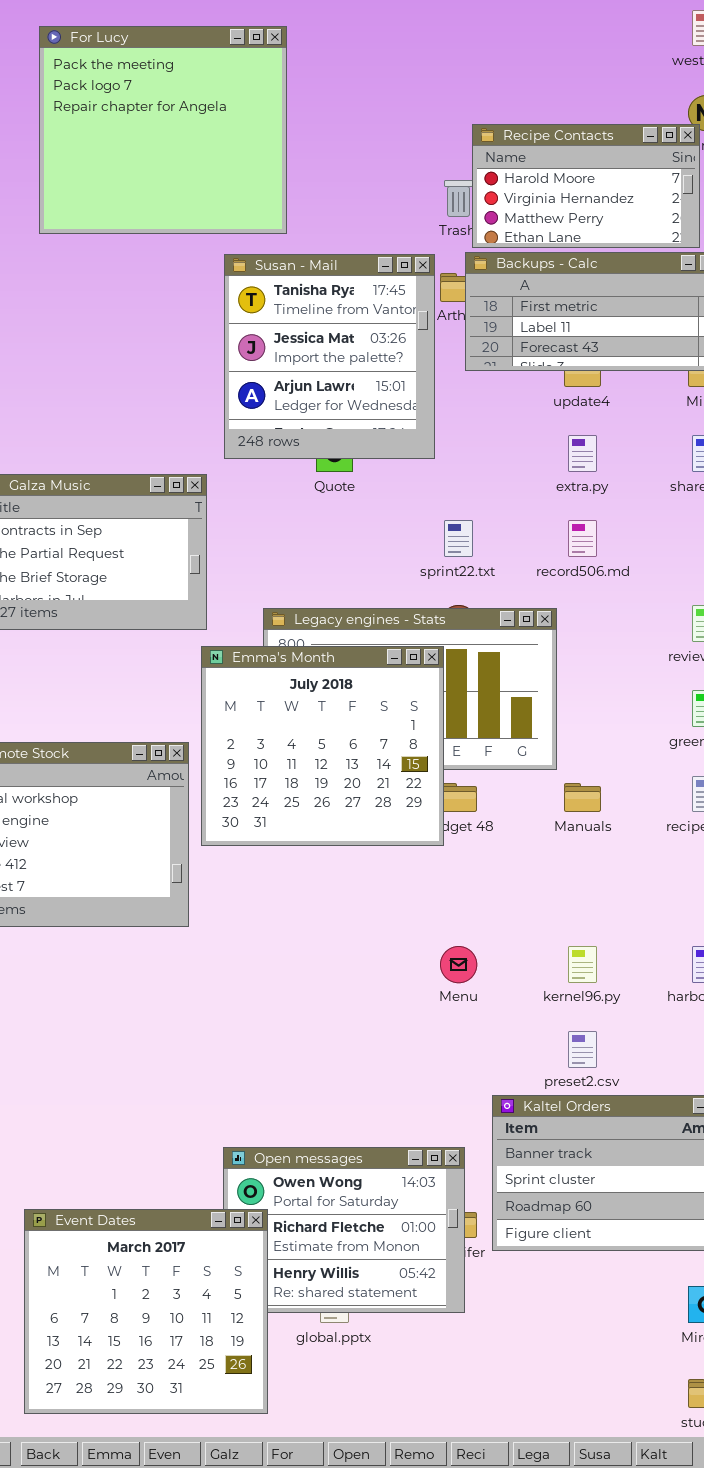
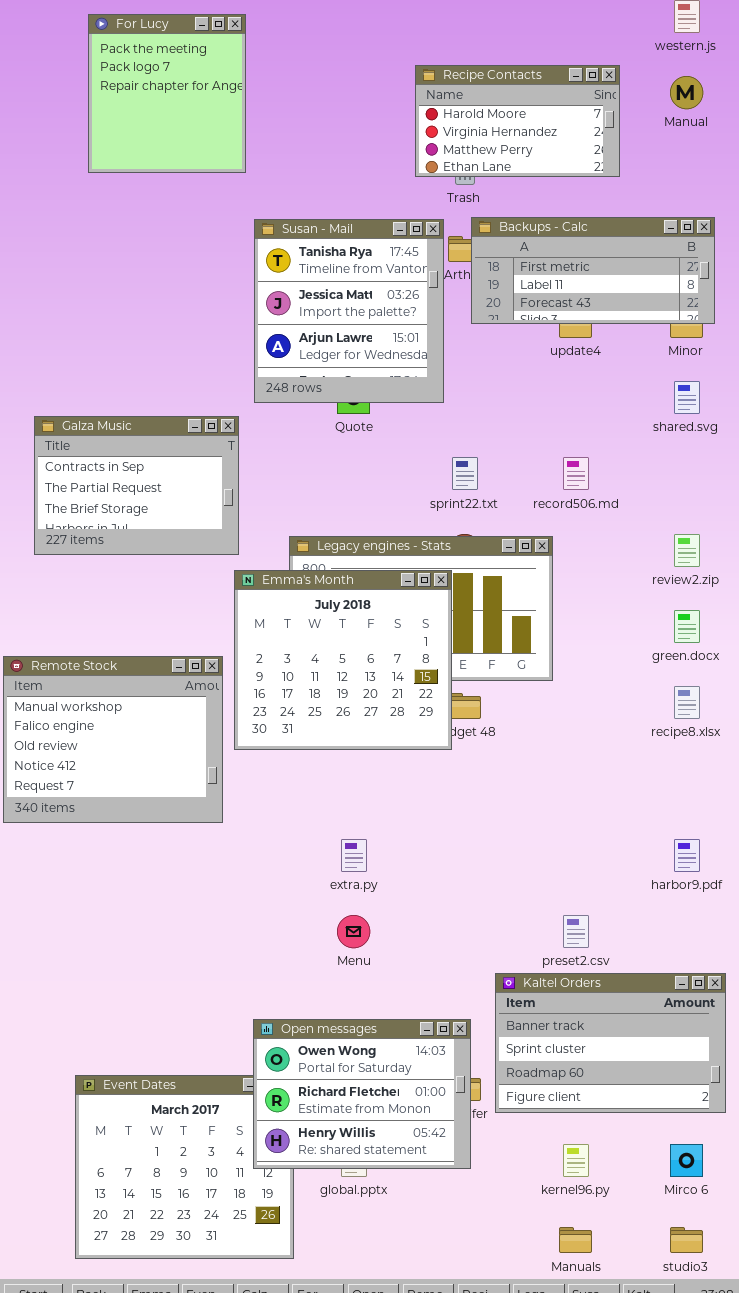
For Lucy: [39,26,287,234] -> [88,14,246,173], resized
Recipe Contacts: [472,124,700,248] -> [415,65,620,177], moved
extra.py: [568,435,597,472] -> [341,839,367,872], moved
Manuals: [564,783,601,812] -> [559,1227,592,1253], moved
Menu: [440,946,477,983] -> [337,915,370,948], moved
kernel96.py: [568,946,597,983] -> [563,1144,589,1177], moved
Open messages: [223,1147,465,1313] -> [253,1019,471,1169], raised

